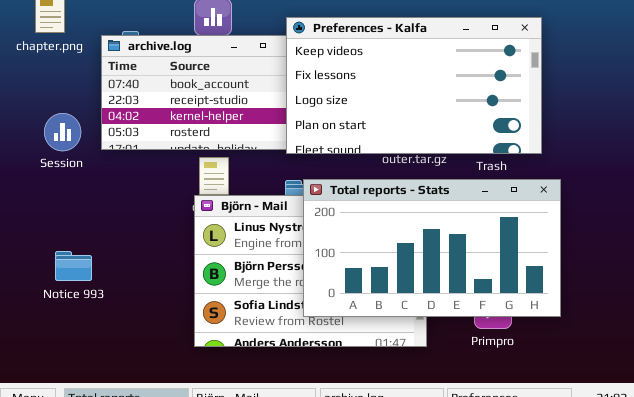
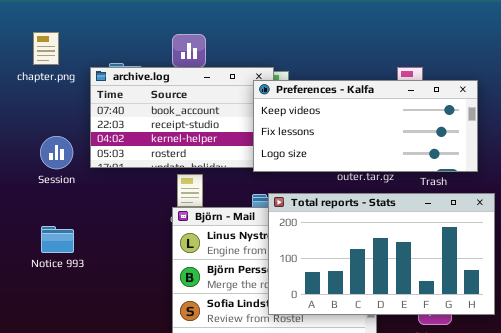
Preferences - Kalfa: [286,17,542,154] -> [253,80,478,172], resized
Notice 993: [55,251,92,281] -> [41,226,74,253], moved

